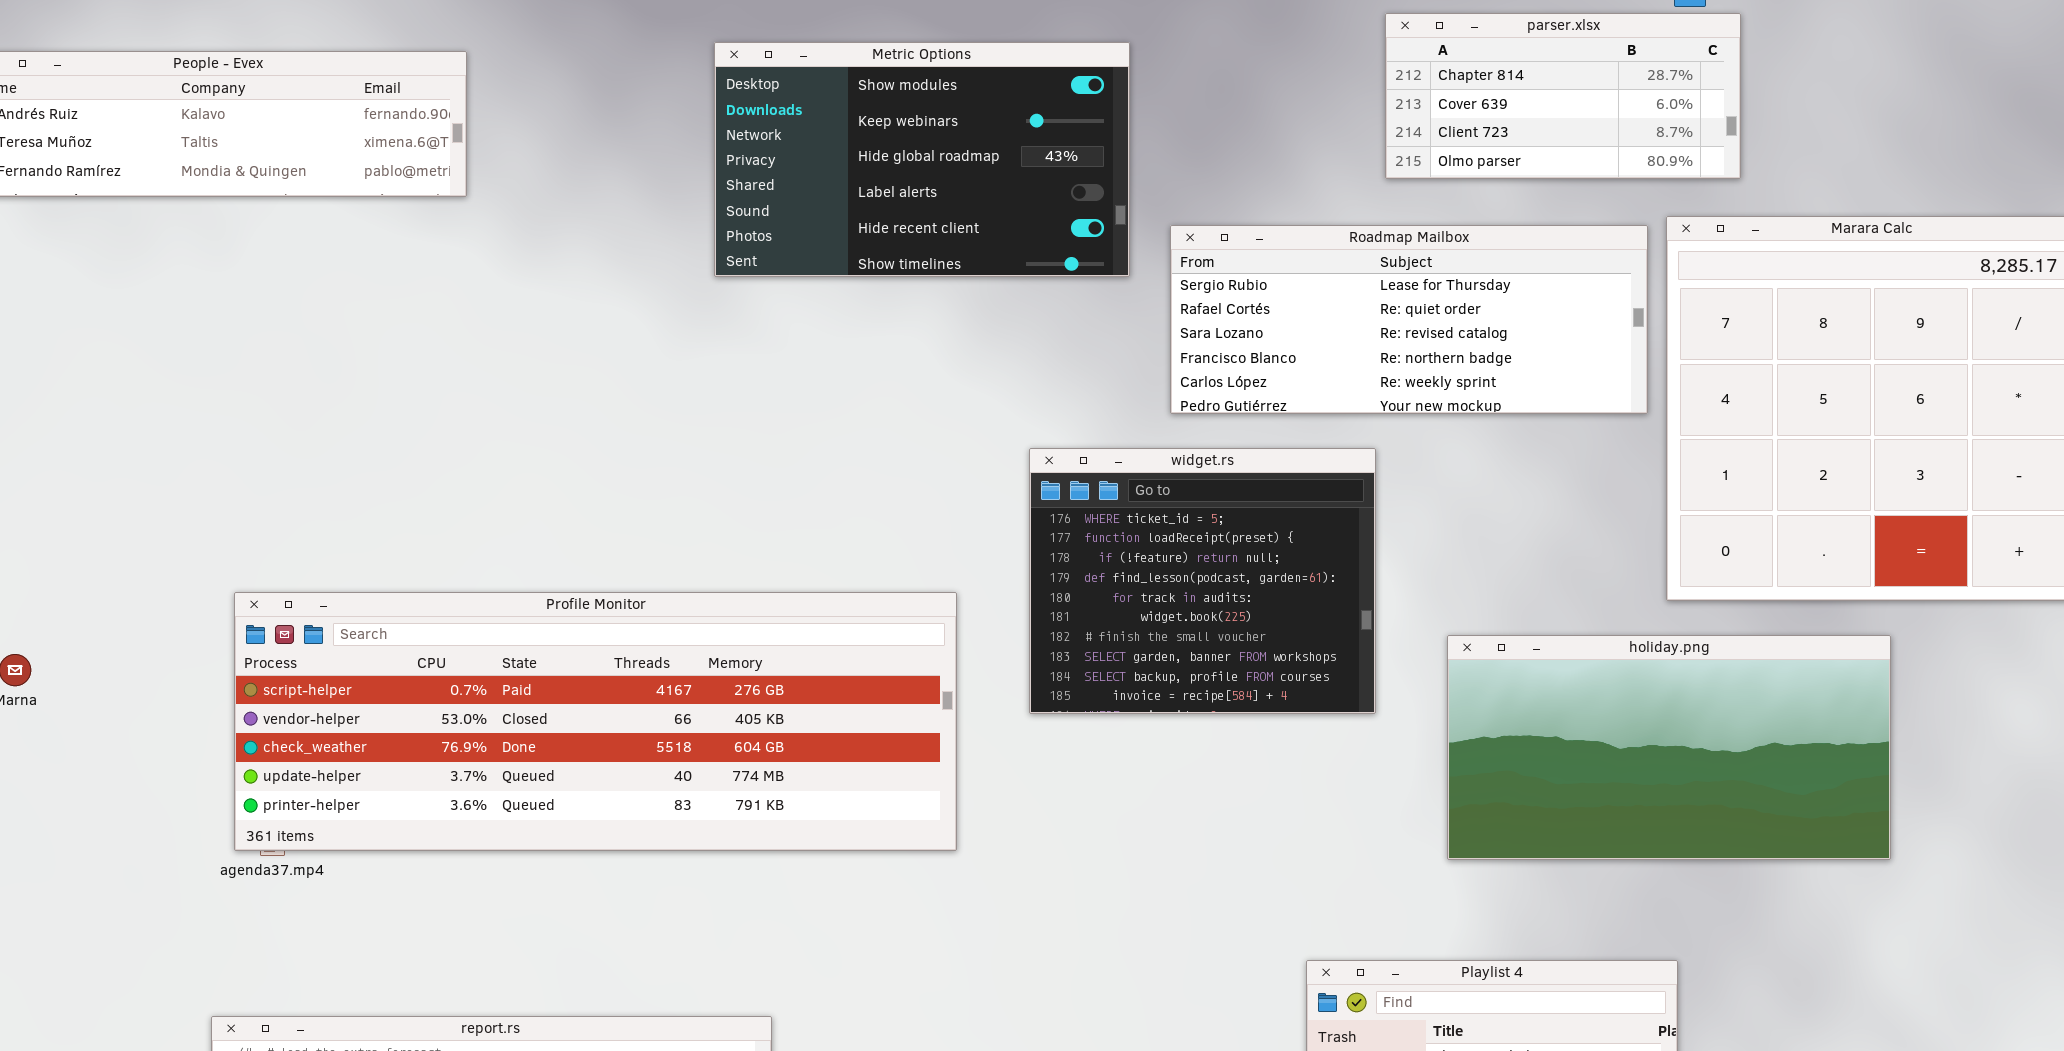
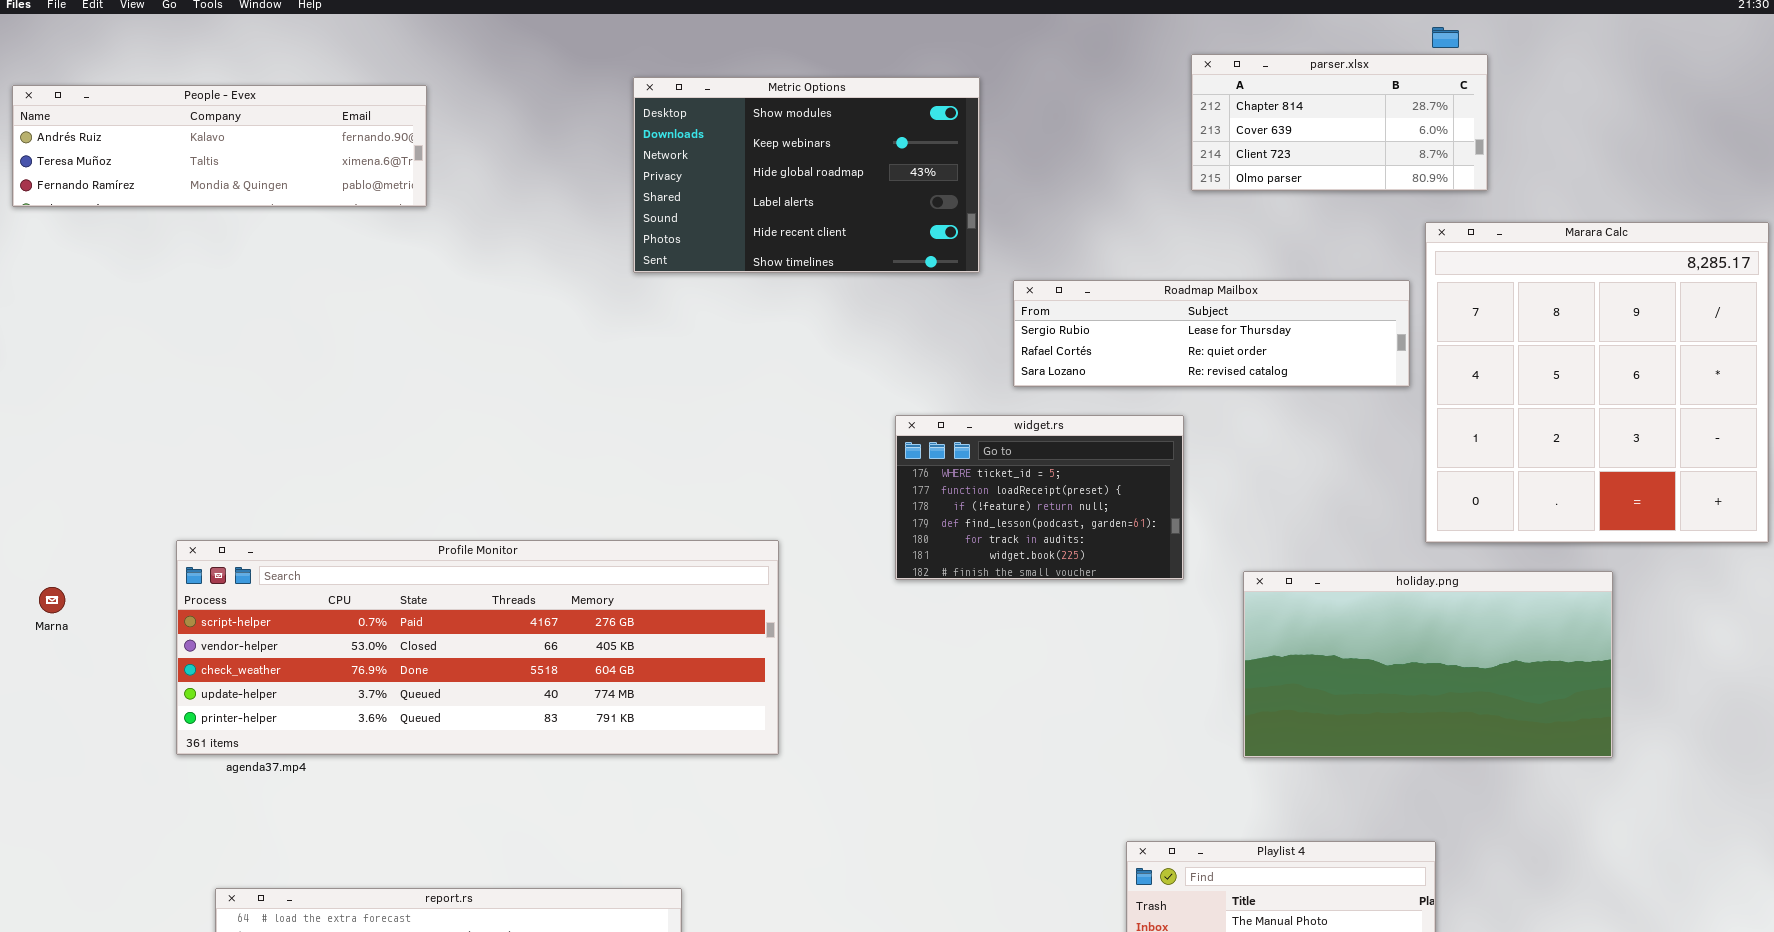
Roadmap Mailbox: [1170,225,1648,414] -> [1013,280,1410,387], resized
widget.rs: [1029,448,1376,714] -> [895,415,1184,580], resized
Profile Monitor: [234,592,957,851] -> [176,540,779,755], moved

